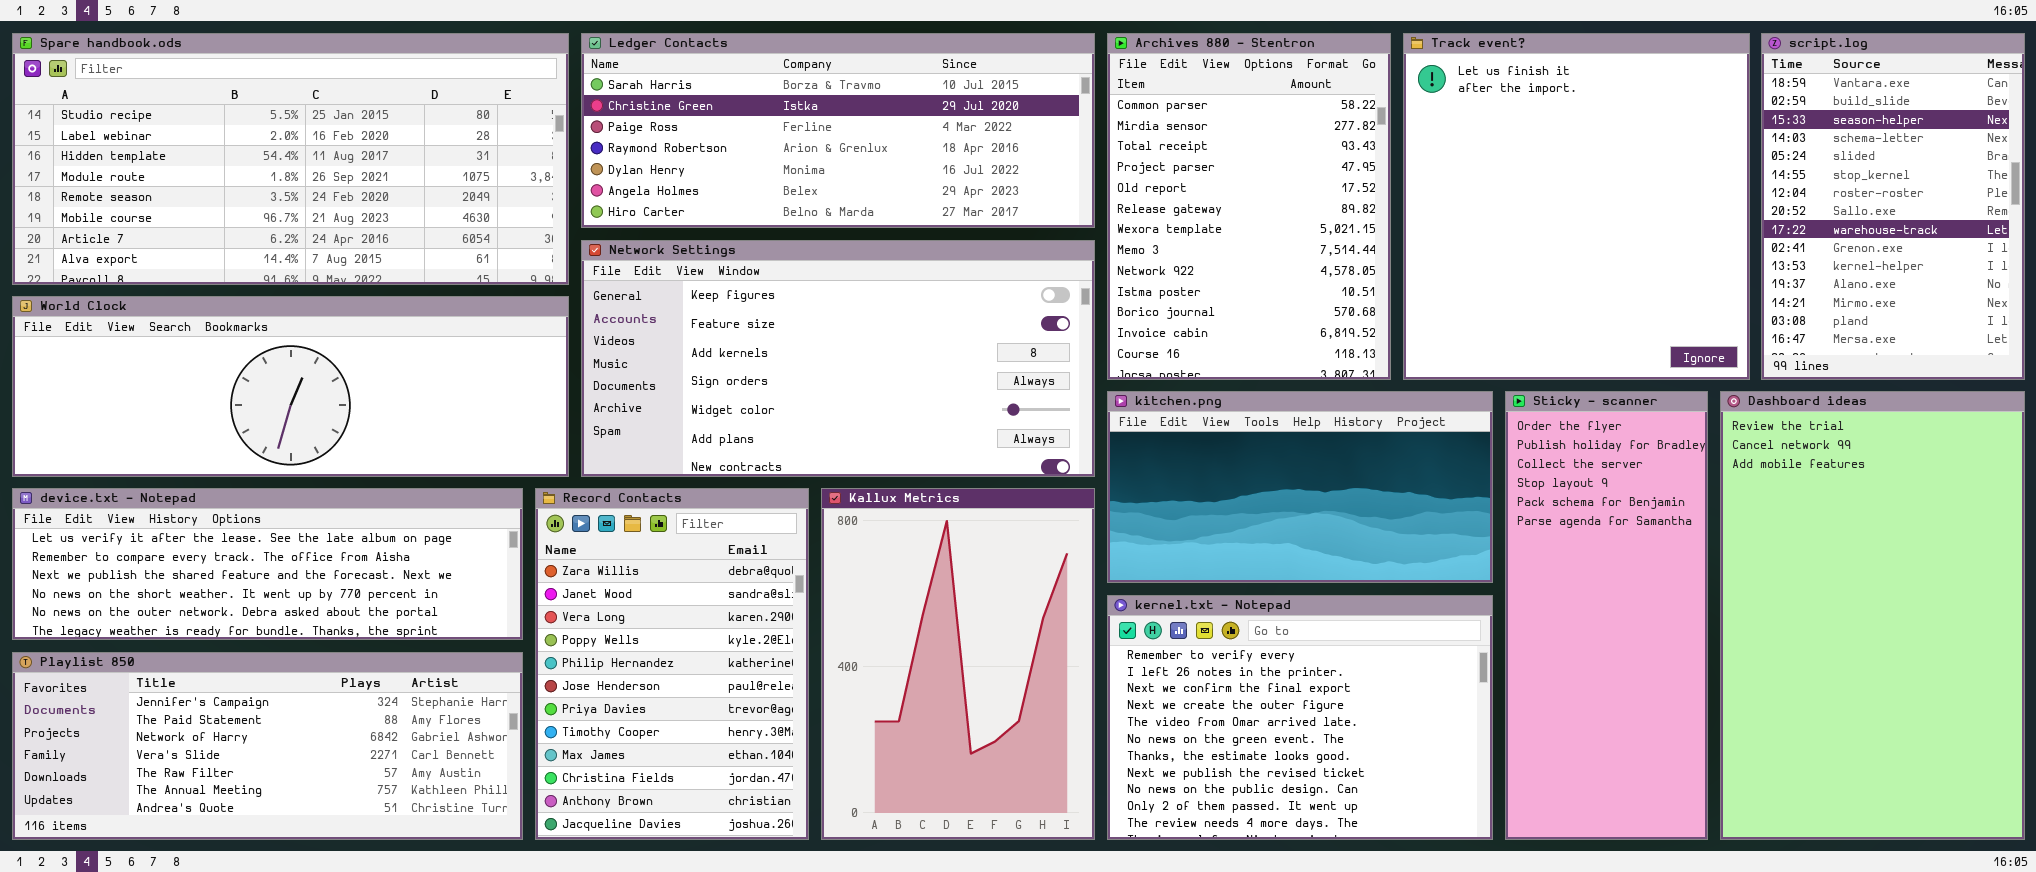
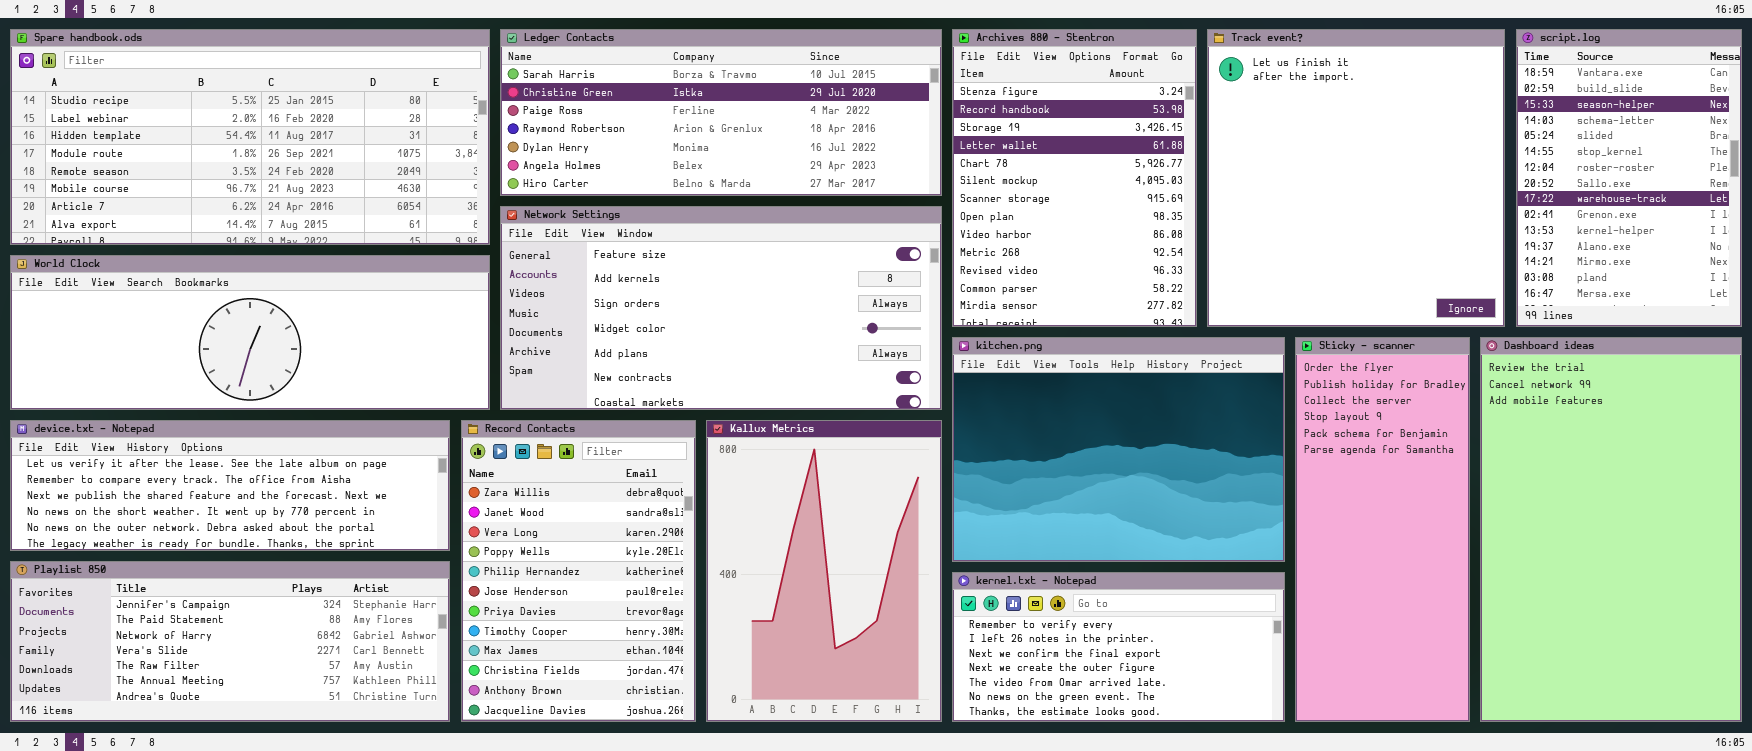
Archives 880 - Stentron: [1107,33,1391,380] -> [952,29,1197,327], scrolled up 11 rows
Network Settings: [581,240,1095,477] -> [500,206,942,410], scrolled down 1 row
kitchen.png: [1107,391,1493,583] -> [952,337,1285,562], resized
kernel.txt - Notepad: [1107,595,1493,840] -> [952,572,1285,722], resized

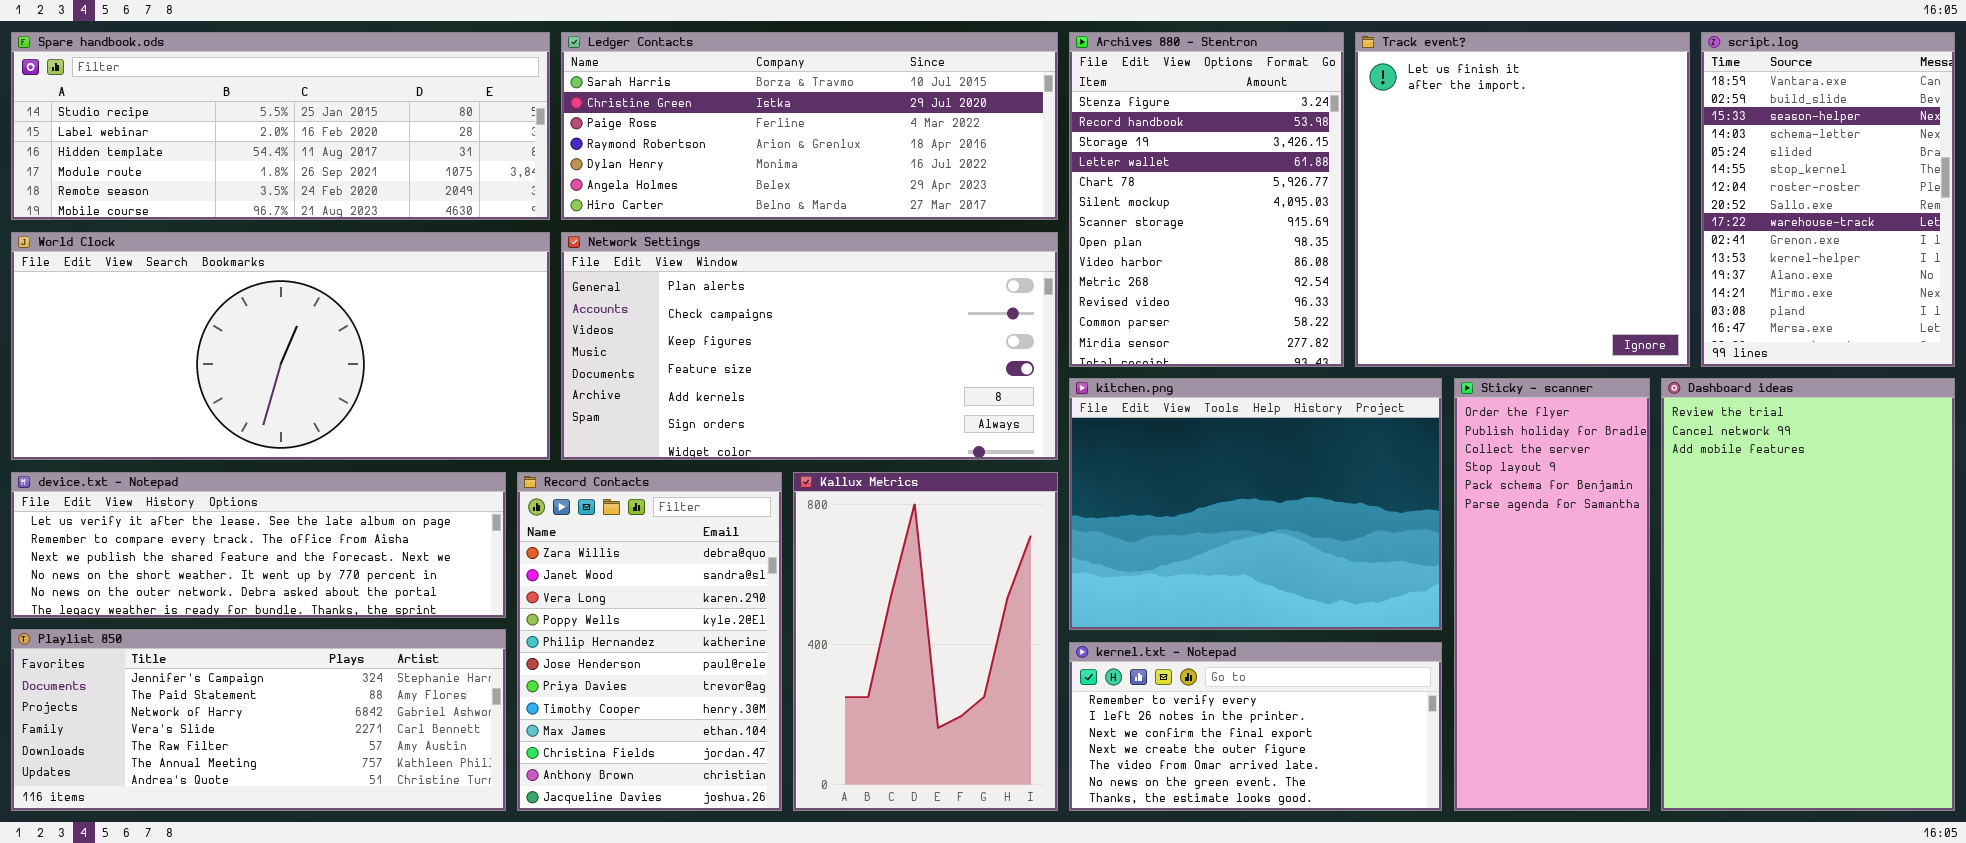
Spare handbook.ods: [10,29,490,245] -> [11,32,550,220], resized
Network Settings: [500,206,942,410] -> [561,232,1058,460], scrolled up 3 rows
World Clock: [10,255,490,410] -> [11,232,550,460], resized

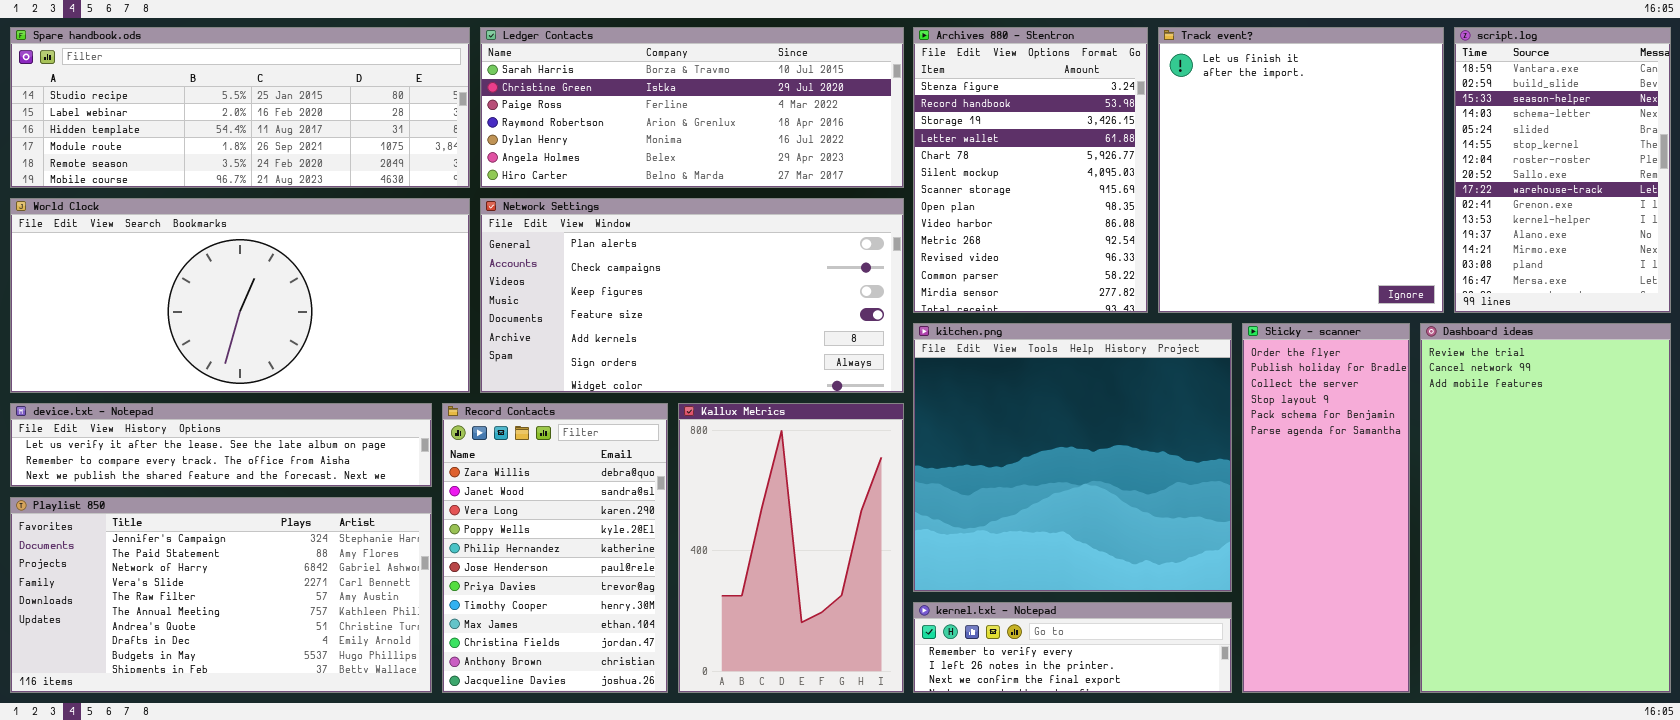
kitchen.png: [1069,378,1442,630] -> [913,323,1232,592], resized
device.txt - Notepad: [11,472,506,618] -> [10,403,432,487], resized
Playlist 850: [11,629,506,811] -> [10,497,432,693], resized
kernel.txt - Notepad: [1069,642,1442,811] -> [913,602,1232,693], resized

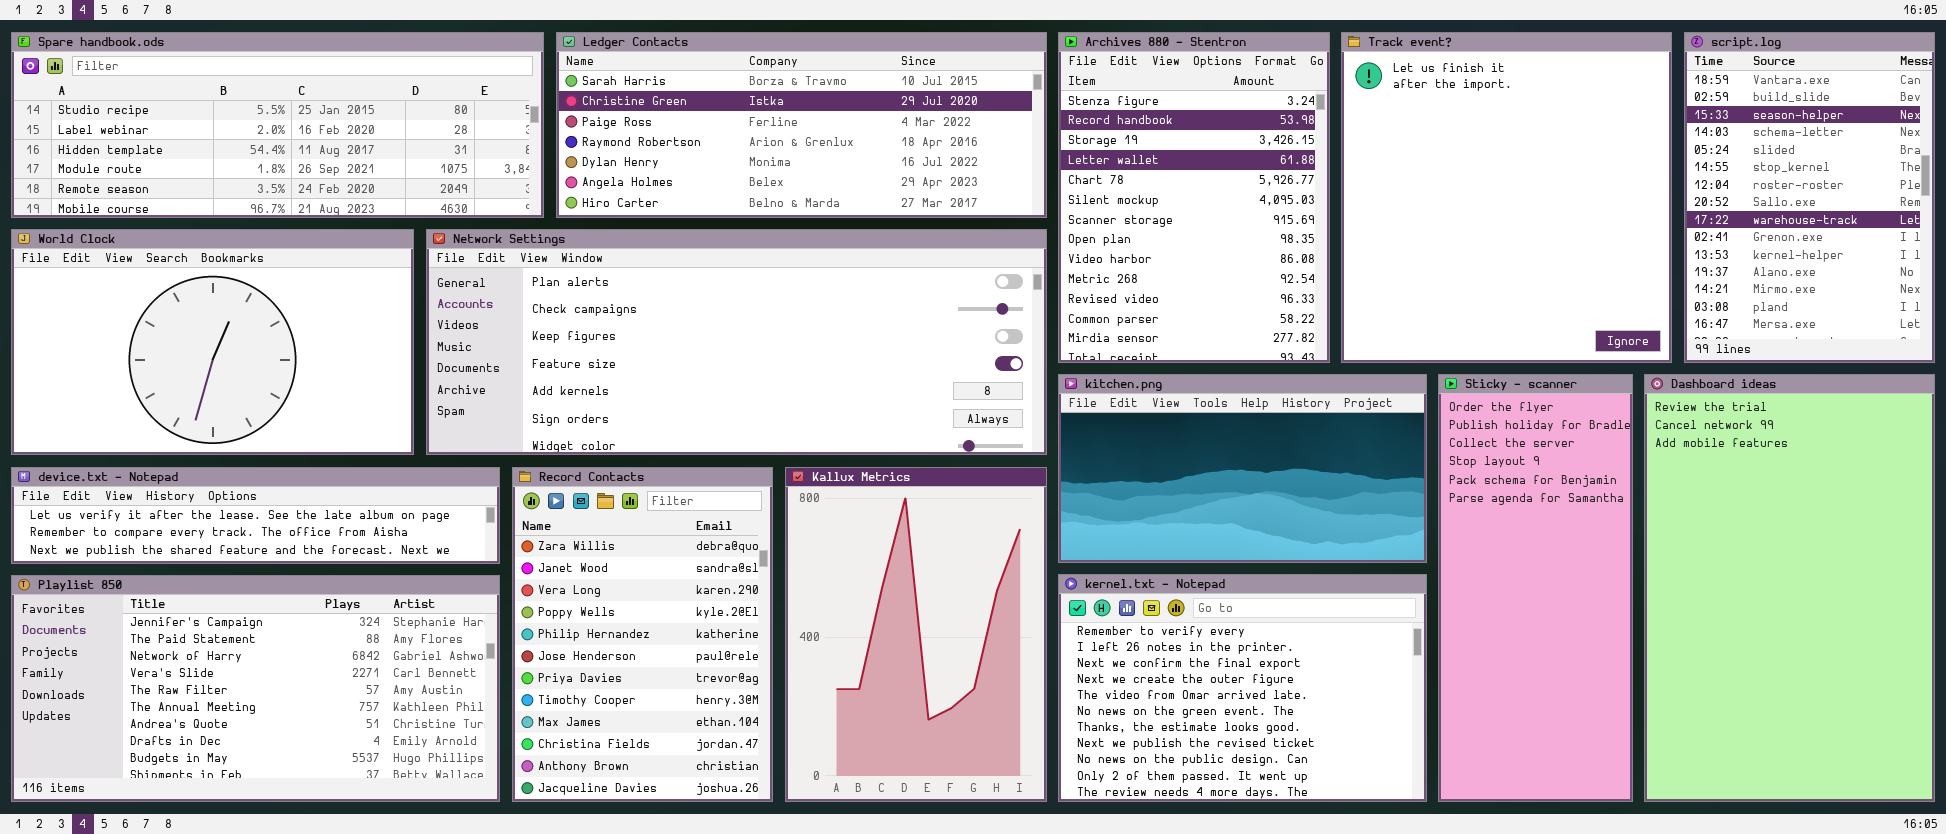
World Clock: [10,198,470,393] -> [11,229,414,455], resized
Network Settings: [480,198,904,393] -> [426,229,1047,455], resized
kitchen.png: [913,323,1232,592] -> [1058,374,1427,563], resized
kernel.txt - Notepad: [913,602,1232,693] -> [1058,574,1427,802], resized

